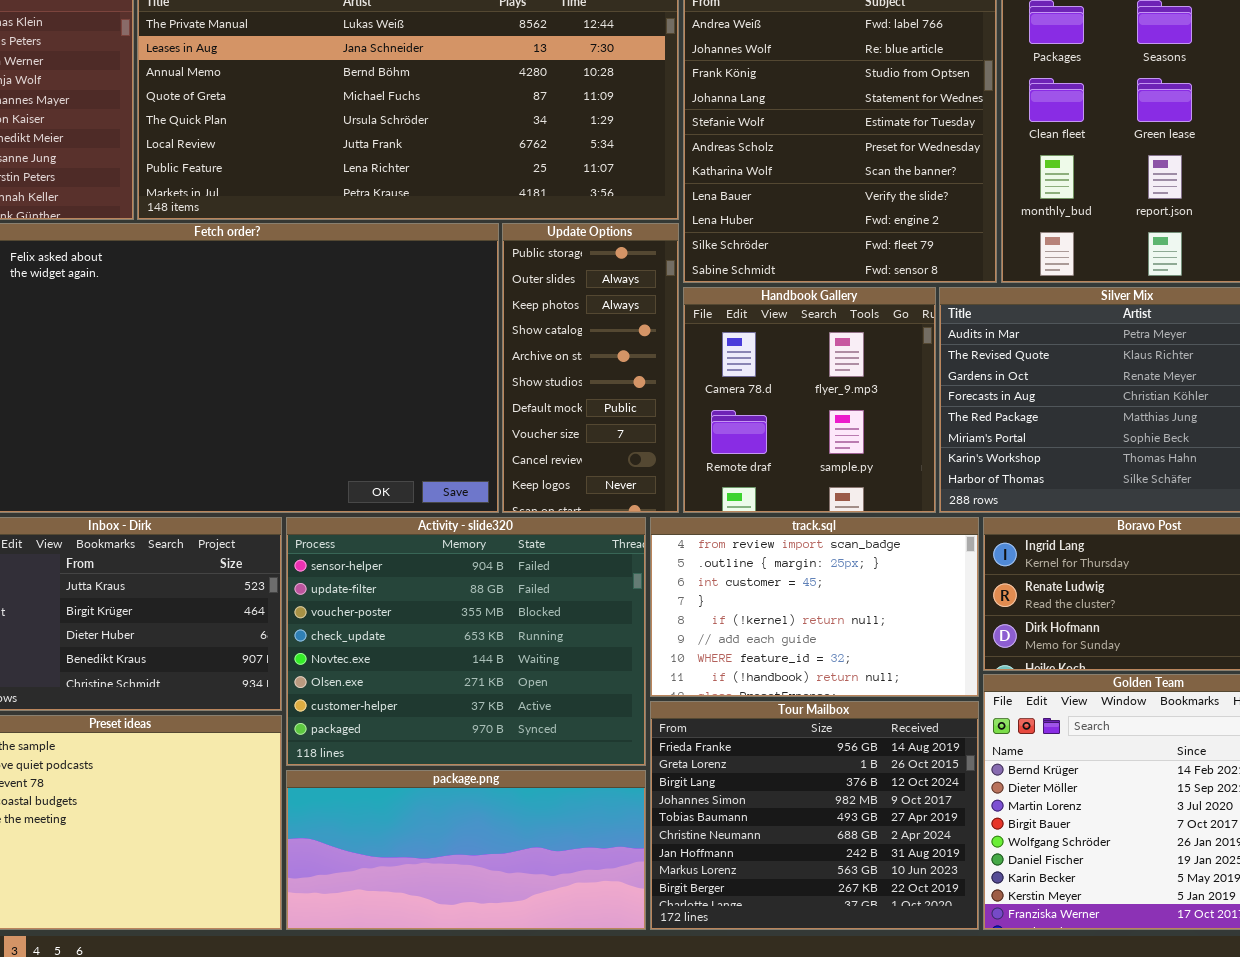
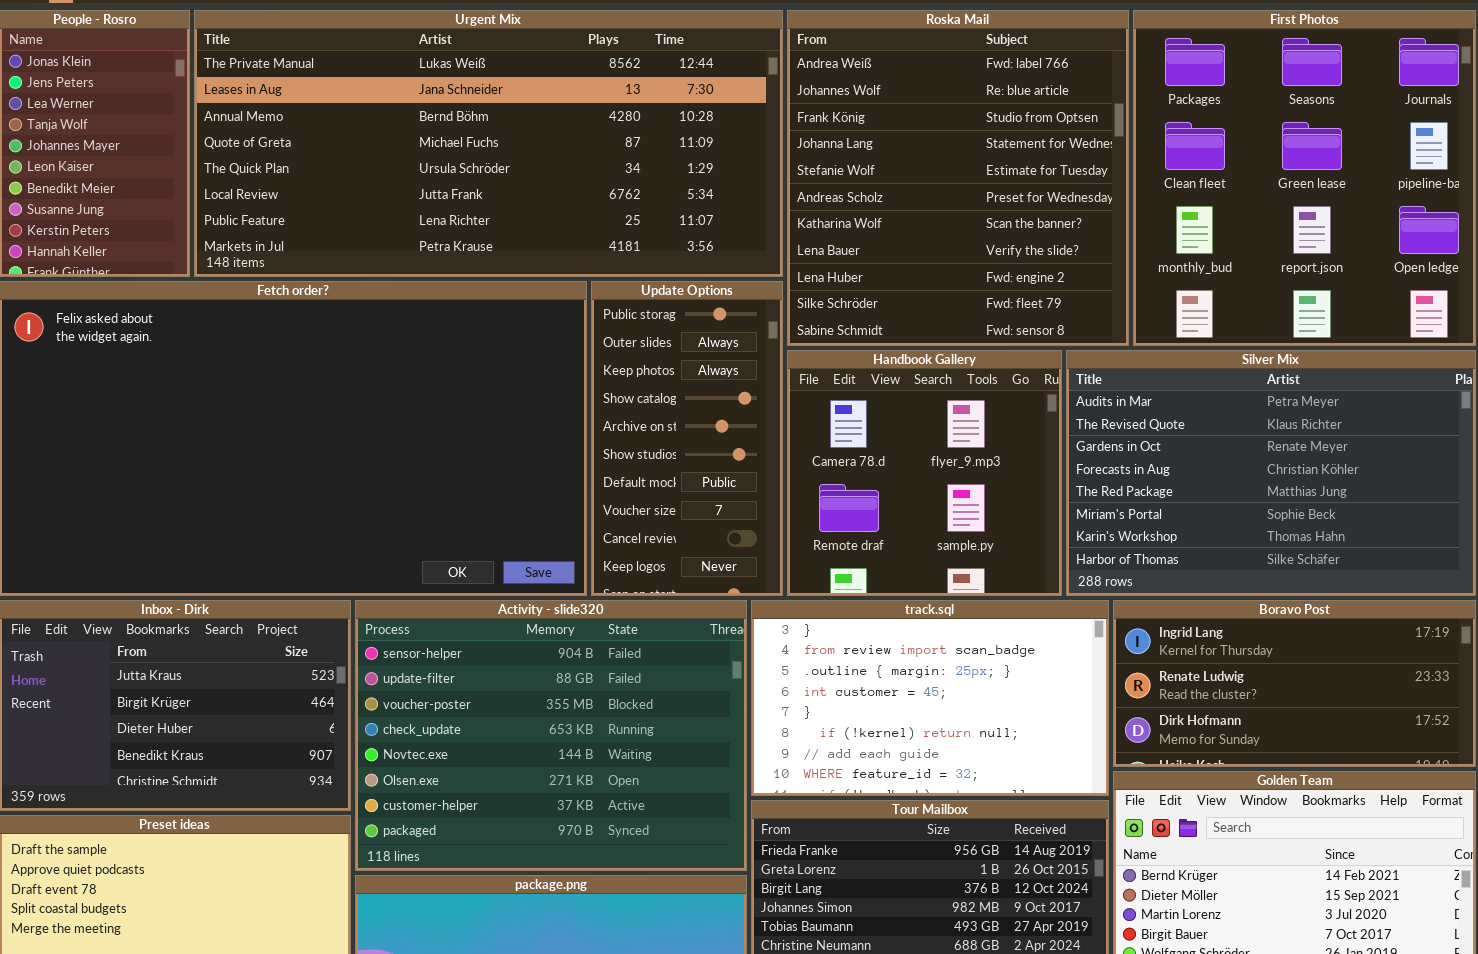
track.sql: [650,517,979,697] -> [751,600,1109,796], scrolled up 1 row

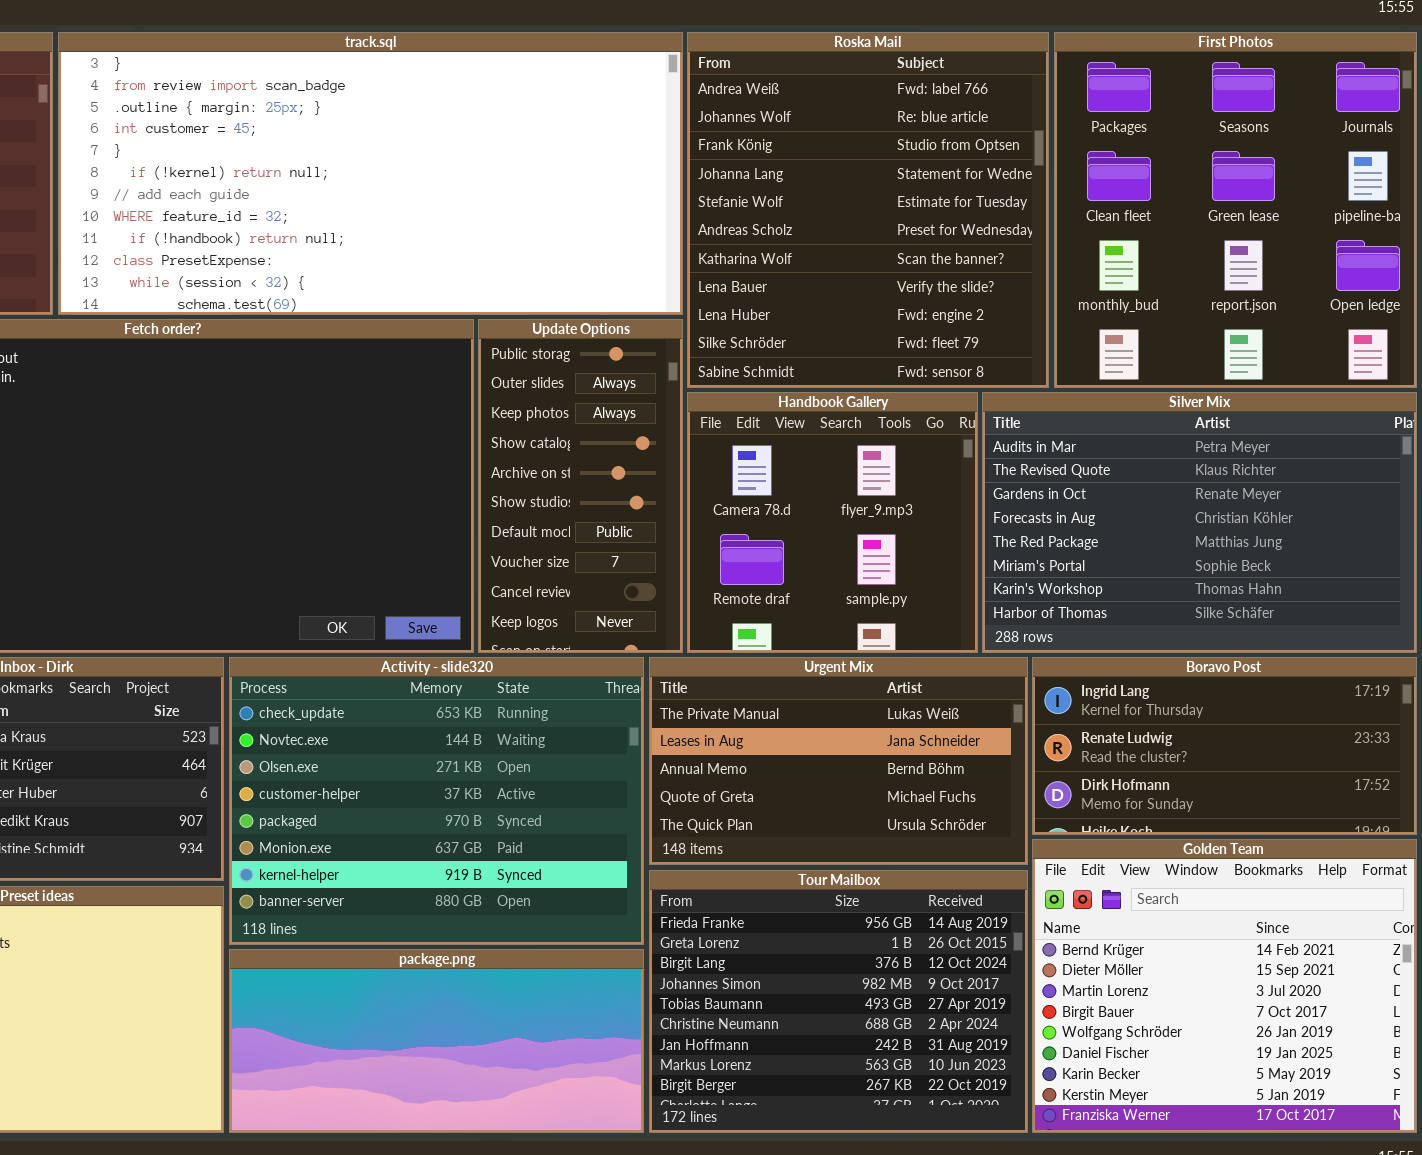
Urgent Mix: [194,10,783,277] -> [649,657,1028,865], moved, resized
Activity - slide320: [355,600,747,871] -> [229,657,644,945], scrolled down 3 rows
track.sql: [751,600,1109,796] -> [58,32,683,315], moved, resized

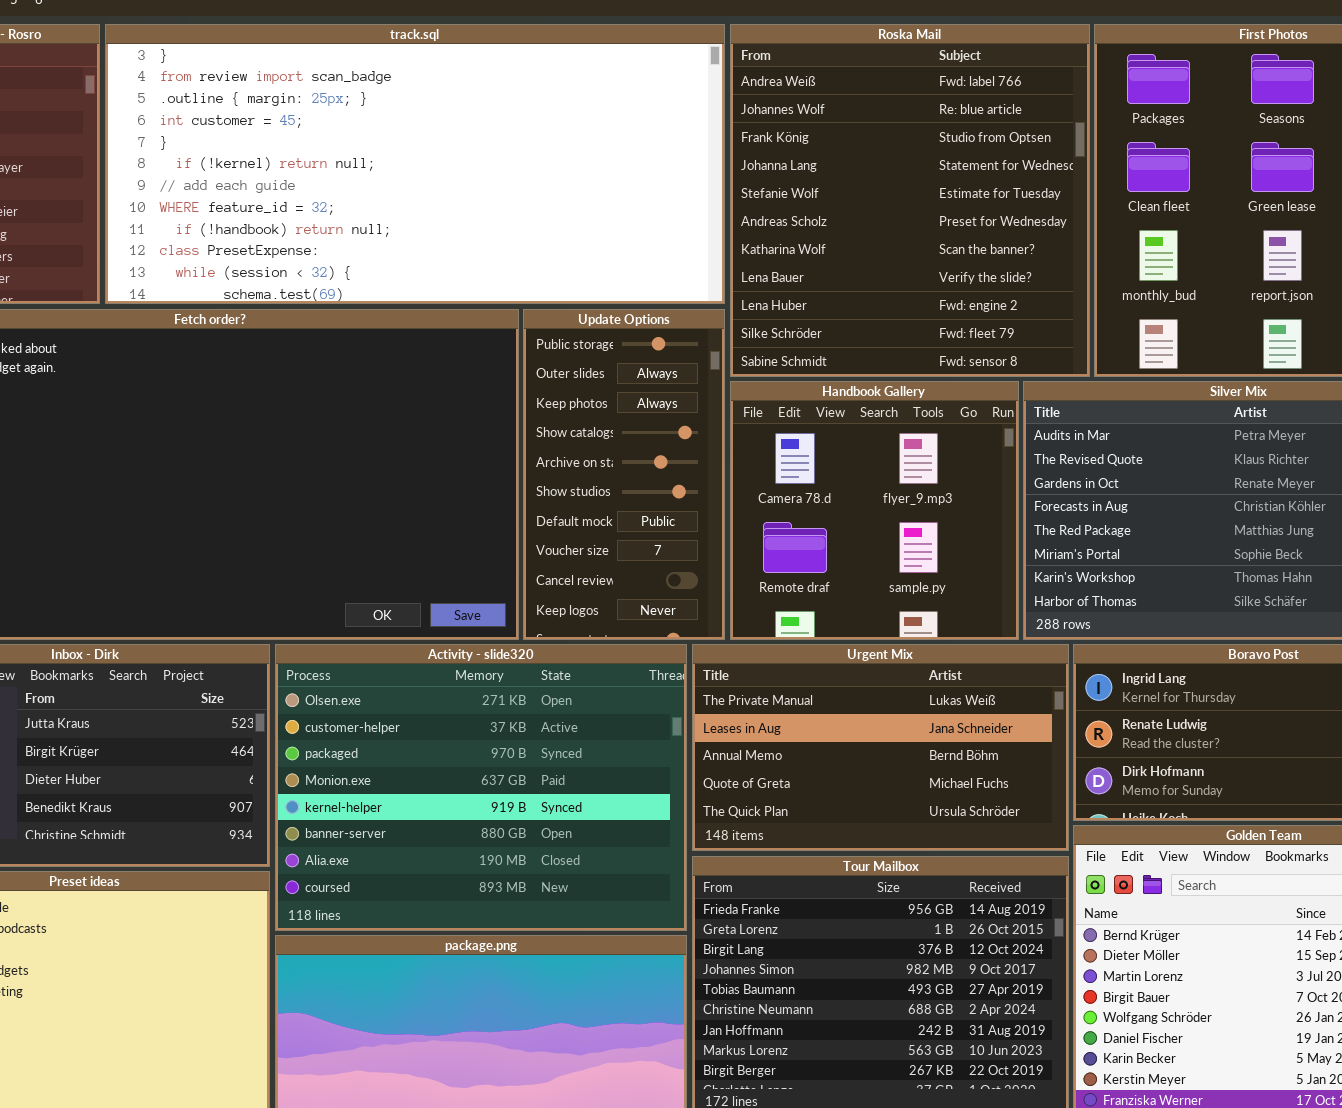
Activity - slide320: [229,657,644,945] -> [275,644,687,931], scrolled down 2 rows

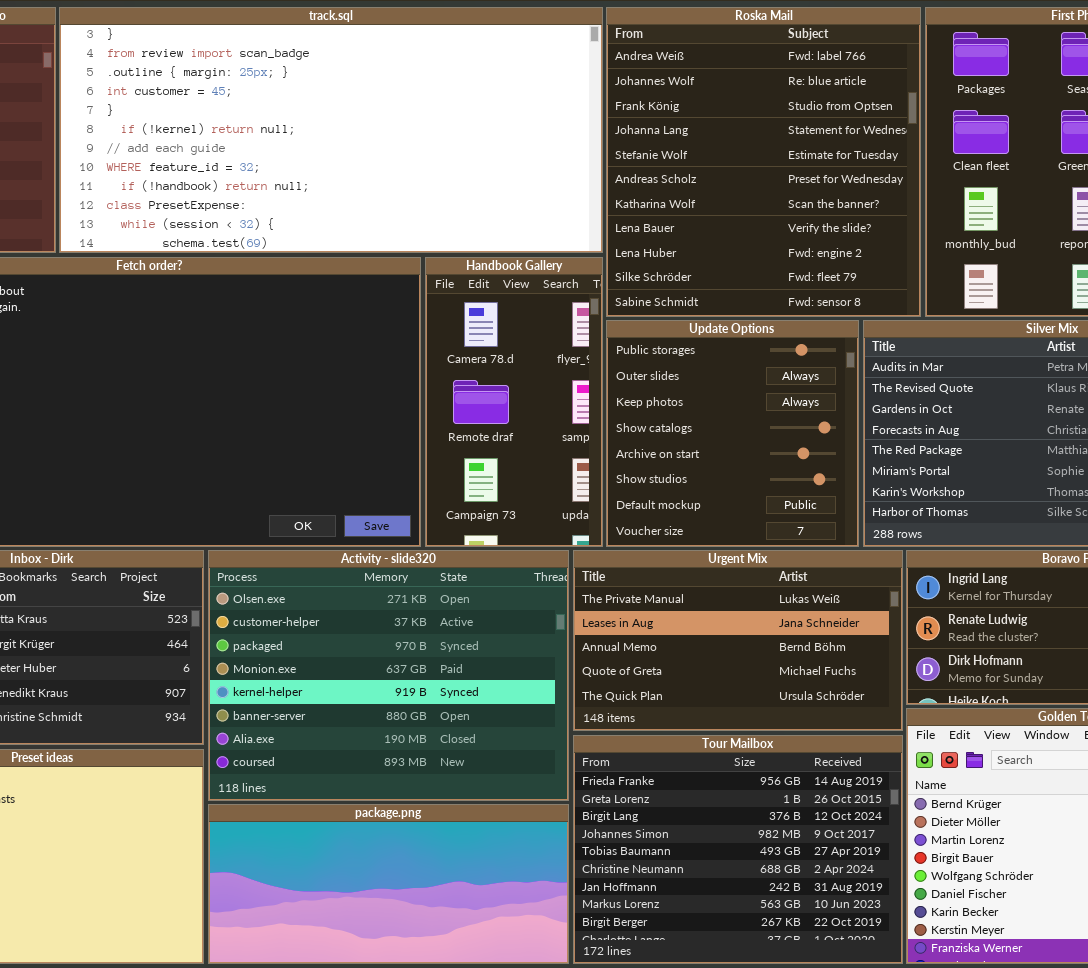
Update Options: [523,309,725,640] -> [606,320,859,547], moved, resized
Handbook Gallery: [730,381,1019,640] -> [425,257,603,547], moved, resized

